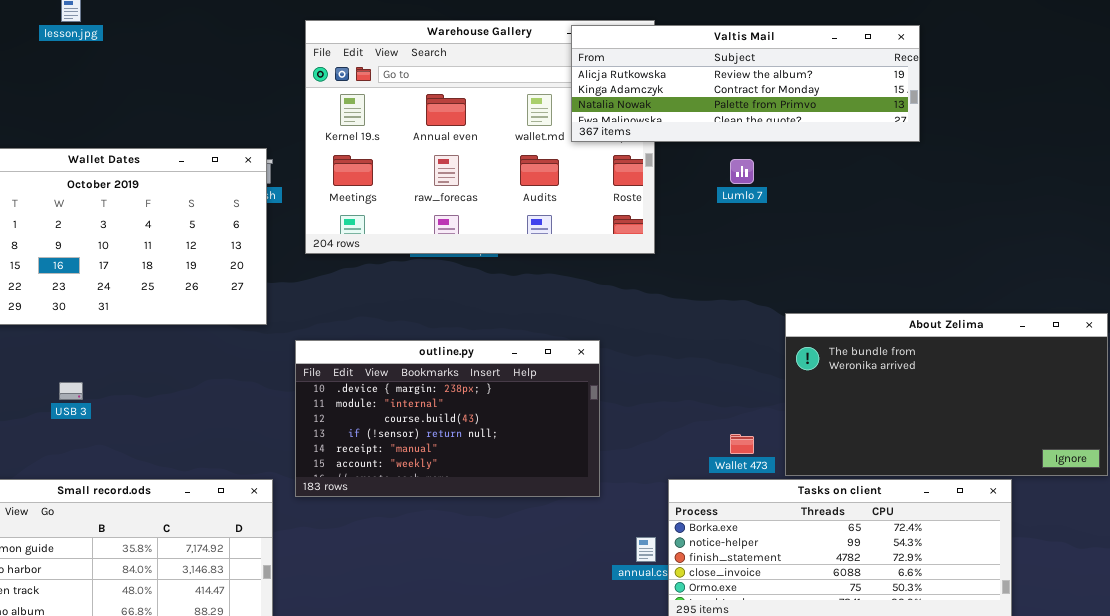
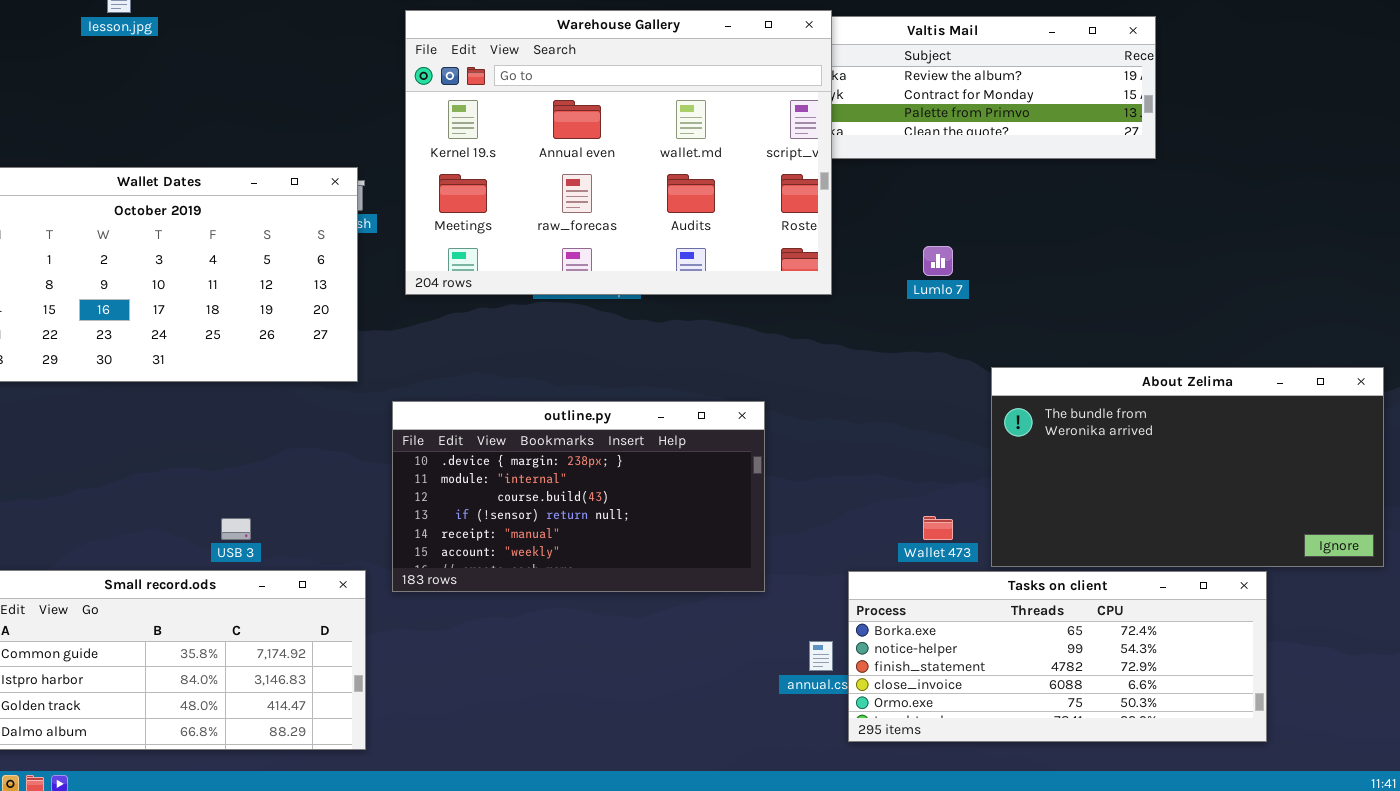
Warehouse Gallery: [305,20,655,254] -> [405,10,832,295], raised
Lumlo 7: [730,159,754,184] -> [923,246,953,276], moved
USB 3: [59,382,83,400] -> [221,518,251,540], moved

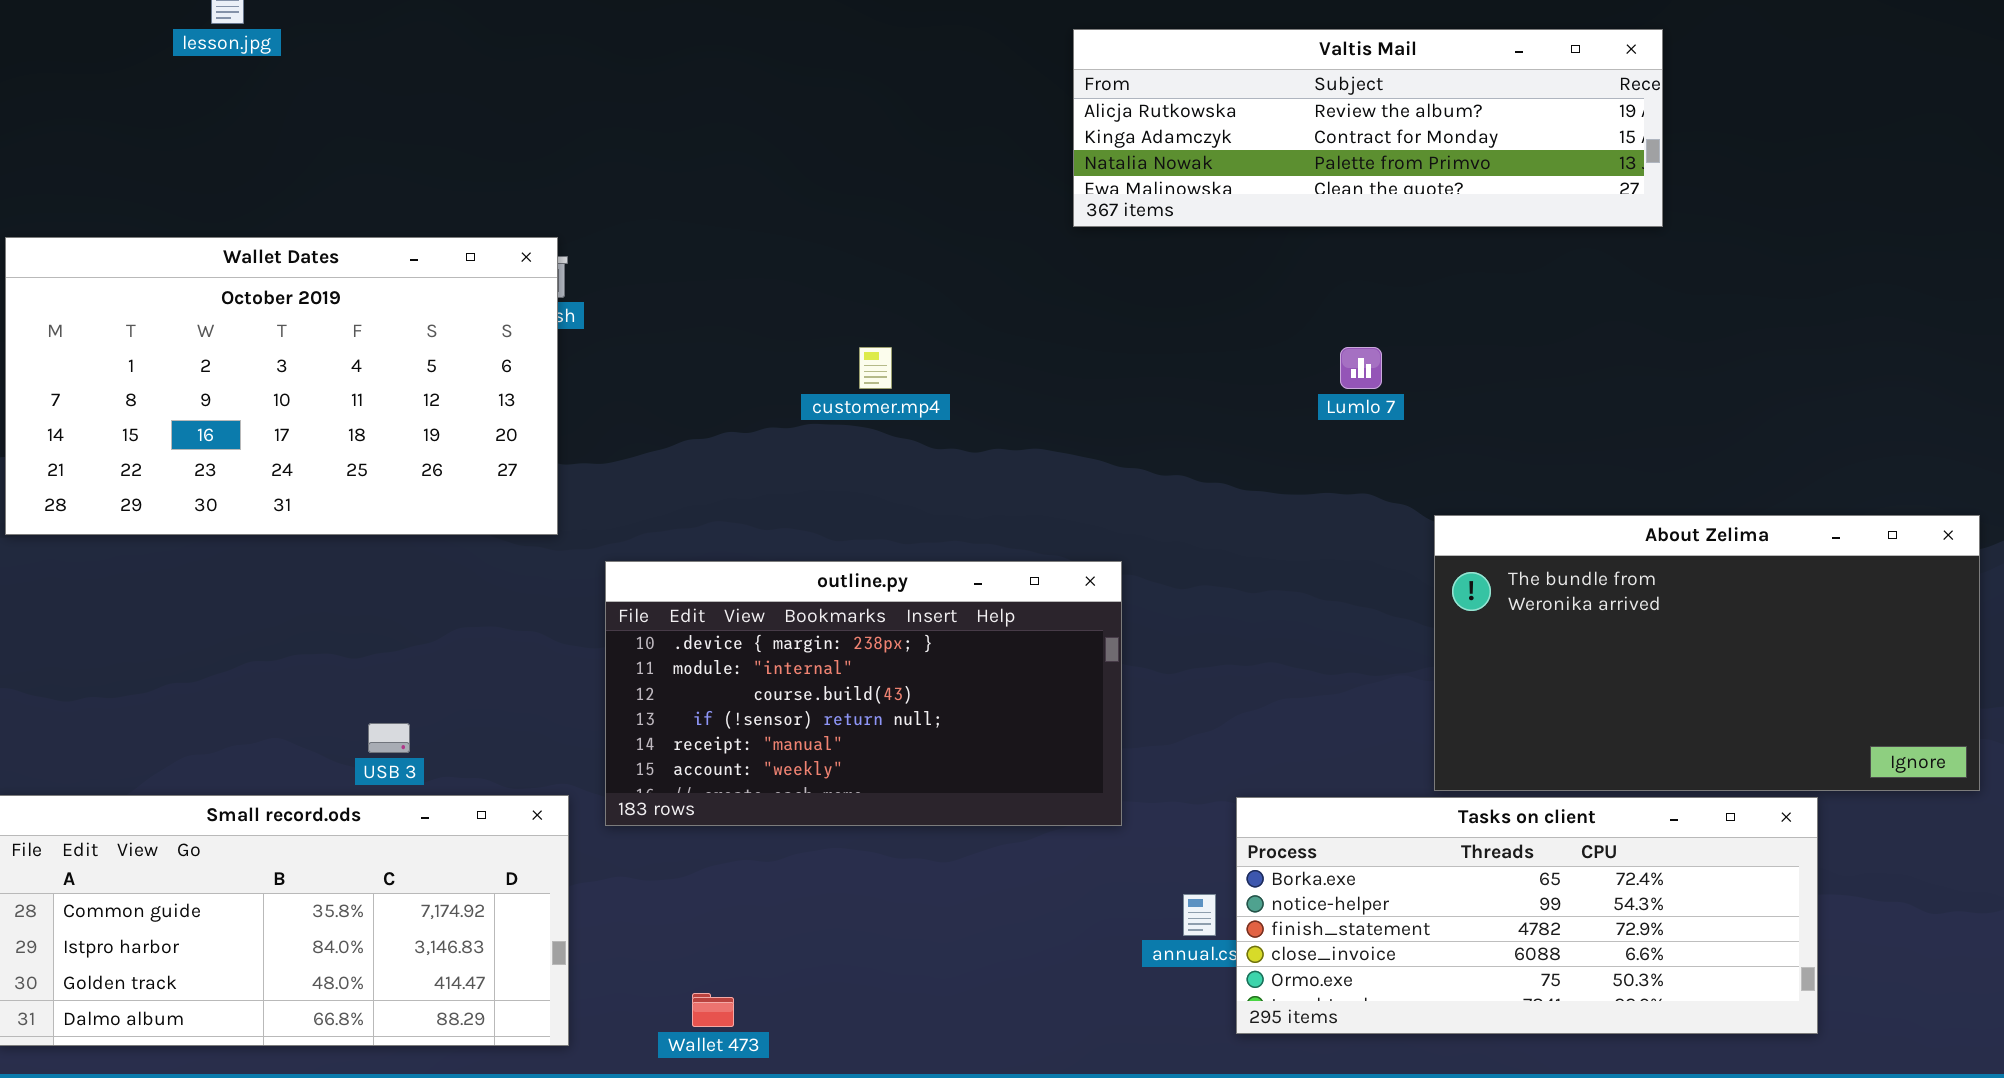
Warehouse Gallery: [405,10,832,295] -> none, closed
Wallet 473: [923,516,953,540] -> [692,993,734,1027], moved

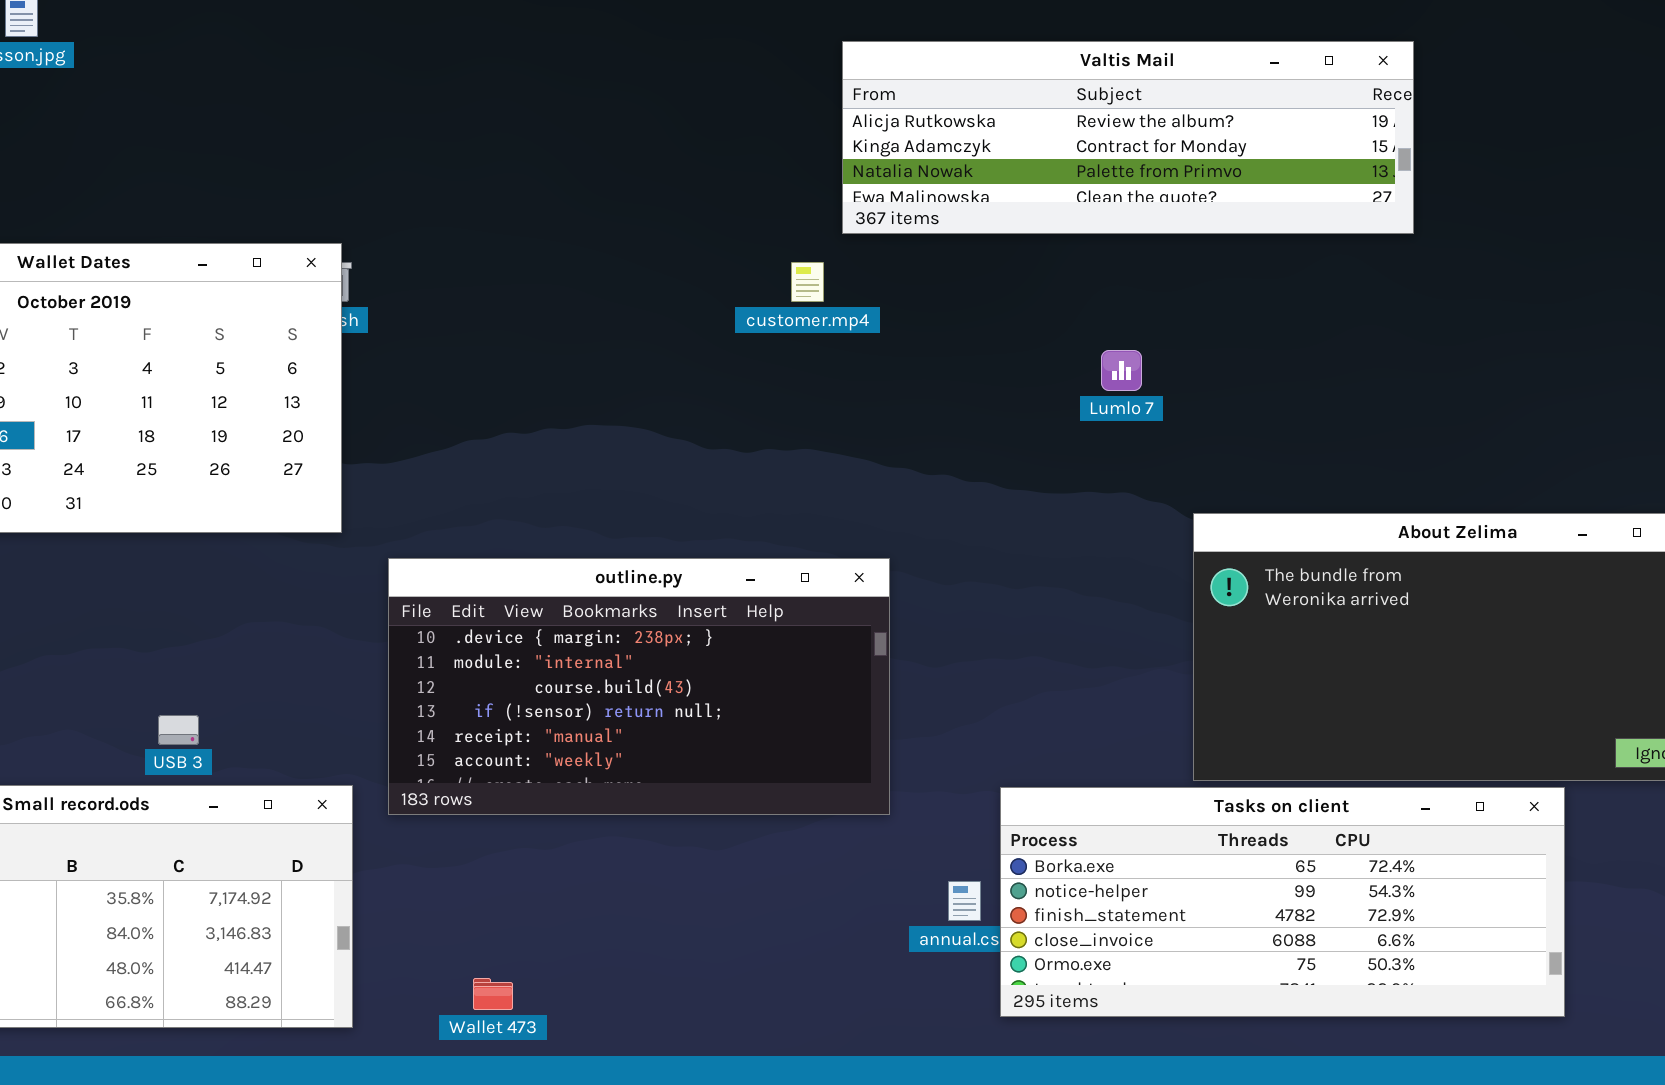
customer.mp4: [859,347,892,389] -> [791,262,824,302], moved

